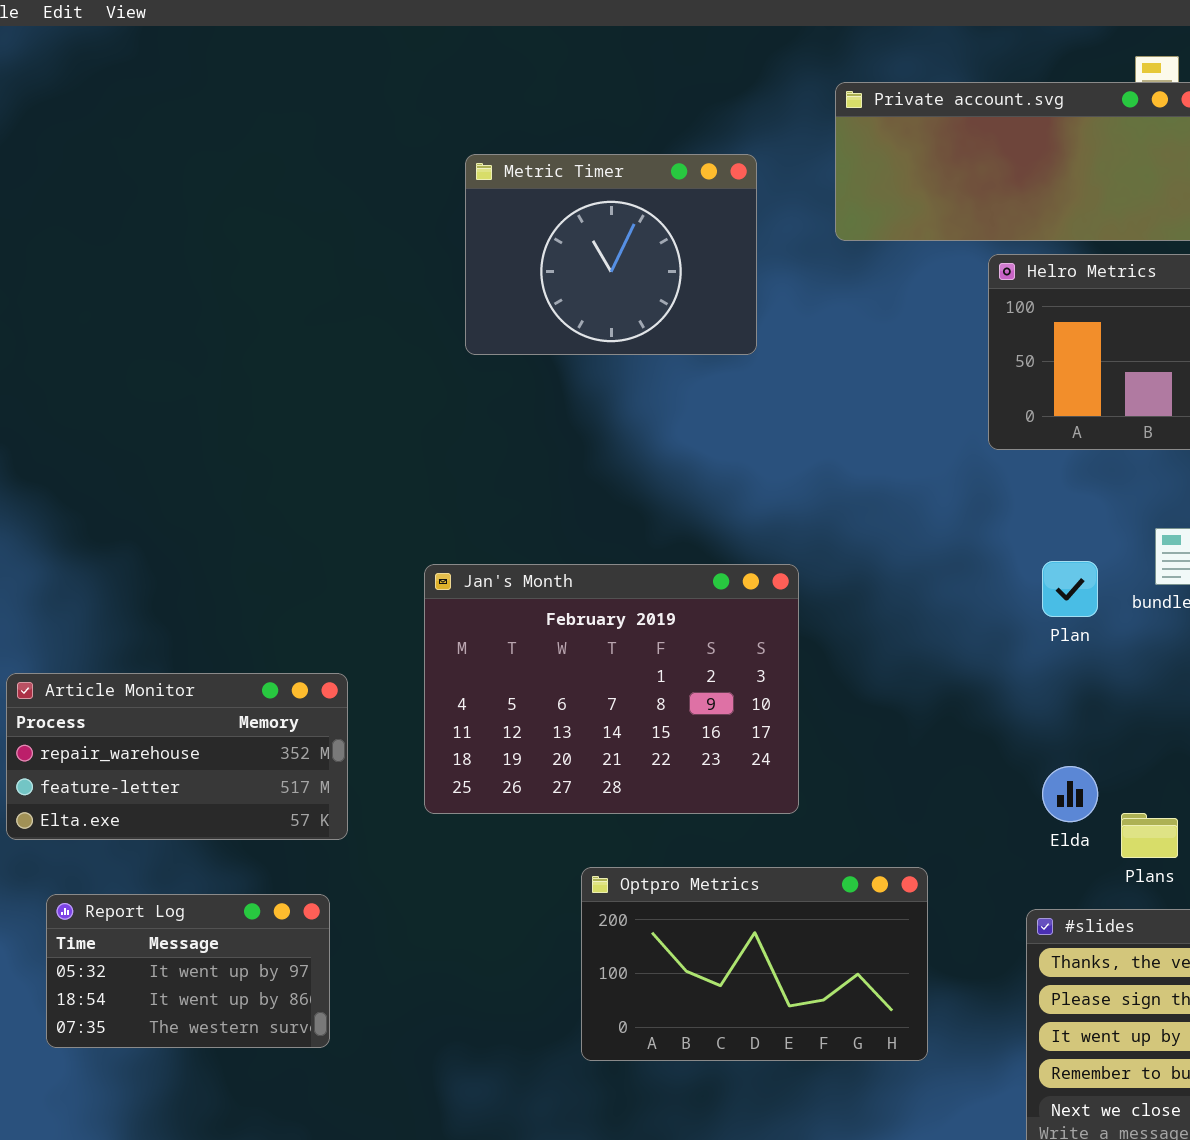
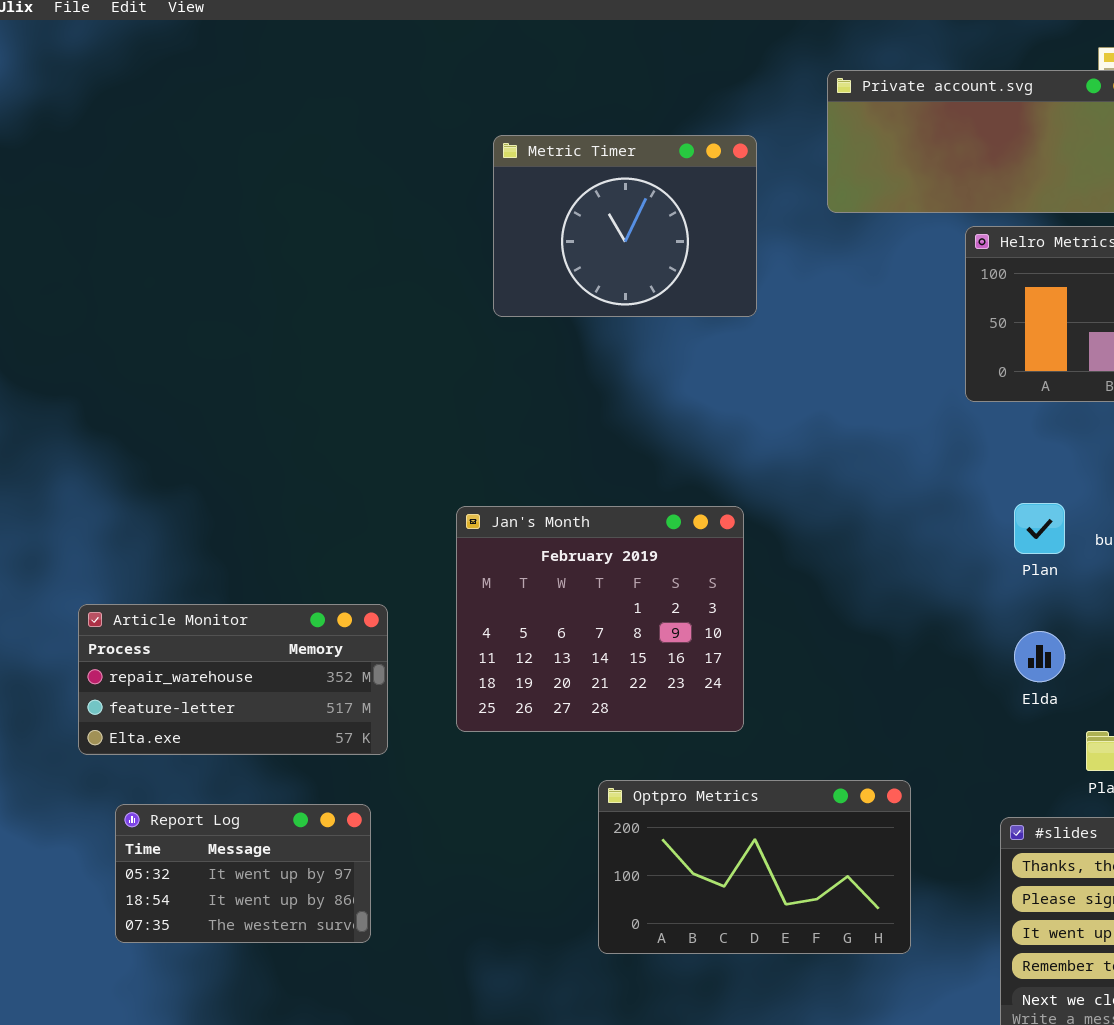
Jan's Month: [424,564,799,814] -> [456,506,744,732], resized
Elda: [1042,766,1098,822] -> [1014,631,1065,682], moved

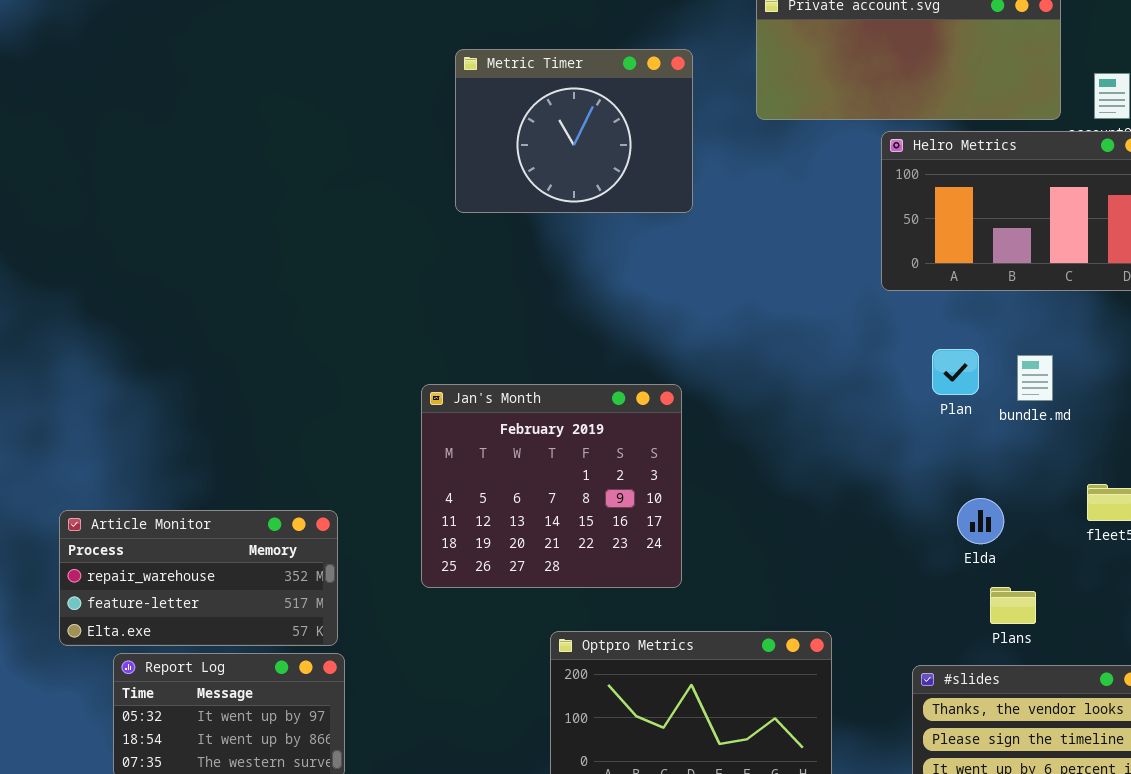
Plan: [1014,503,1065,554] -> [932,349,979,395], moved
Article Monitor: [78,604,388,755] -> [59,510,338,646], moved
Elda: [1014,631,1065,682] -> [957,498,1004,544], moved

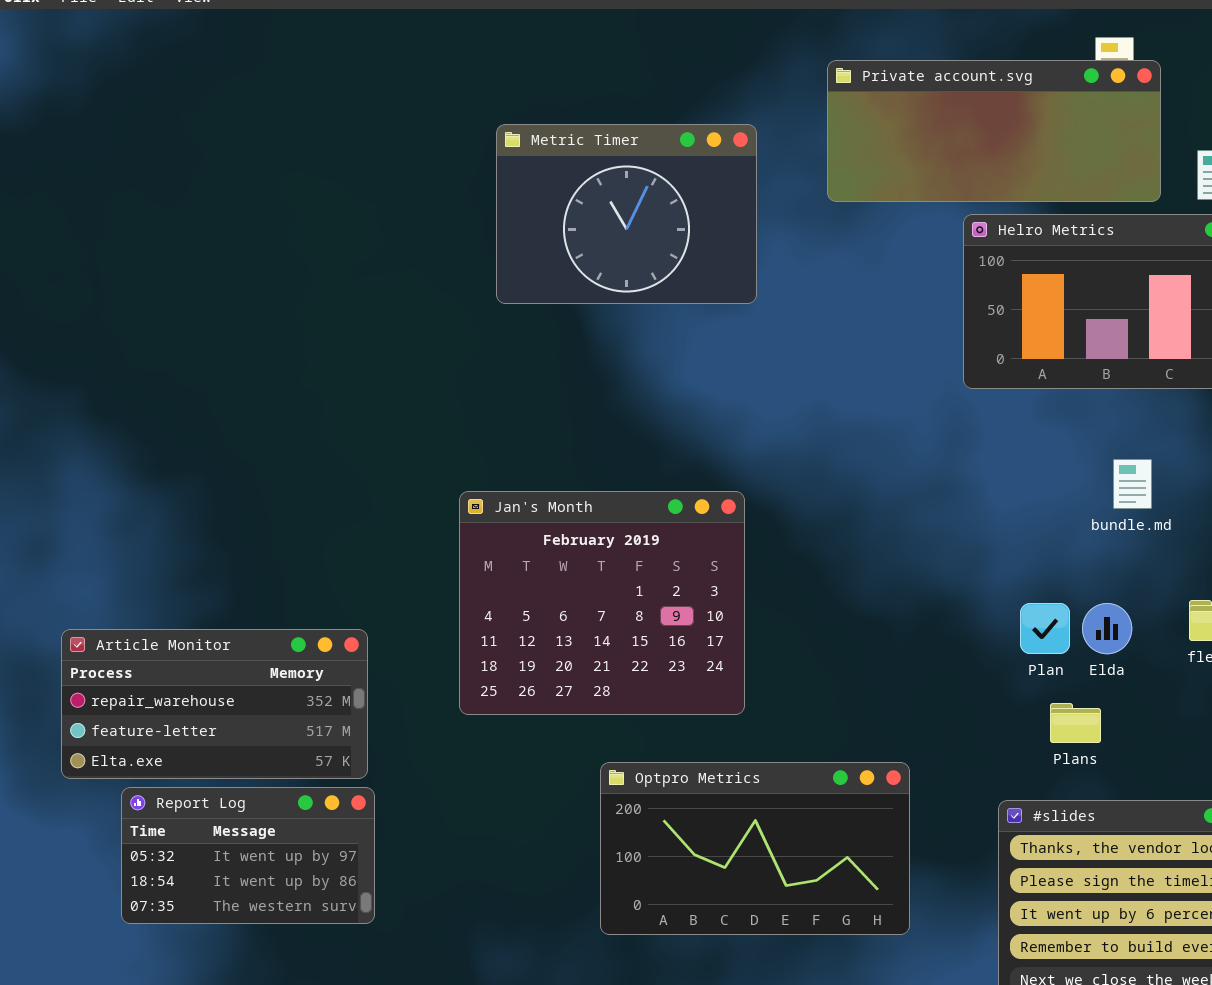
Plan: [932,349,979,395] -> [1020,603,1070,654], moved
Elda: [957,498,1004,544] -> [1082,603,1132,654], moved
Plans: [990,587,1036,624] -> [1050,703,1101,743], moved

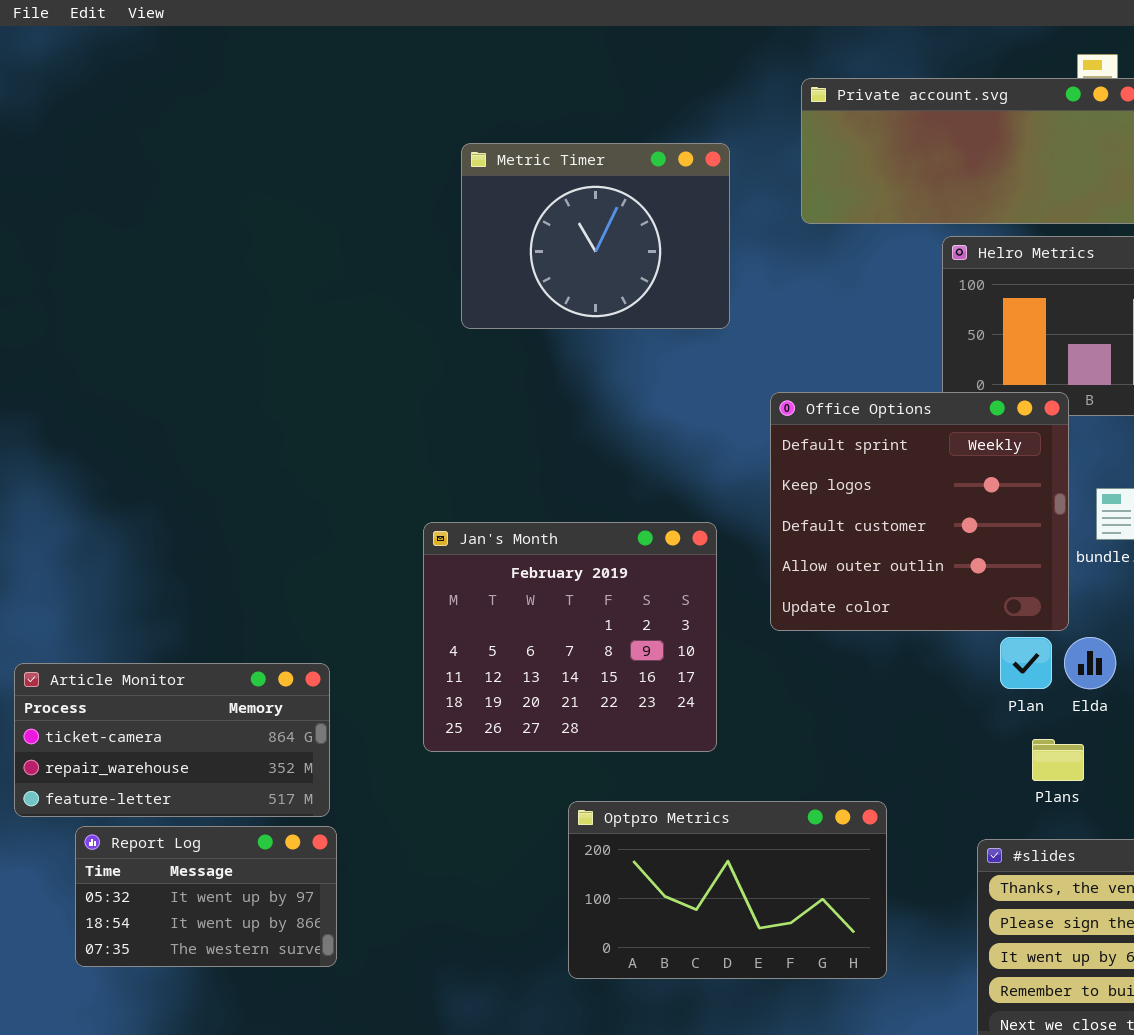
Office Options: none -> [770,392,1069,631], opened
Article Monitor: [61,629,368,779] -> [14,663,330,817], scrolled up 1 row

